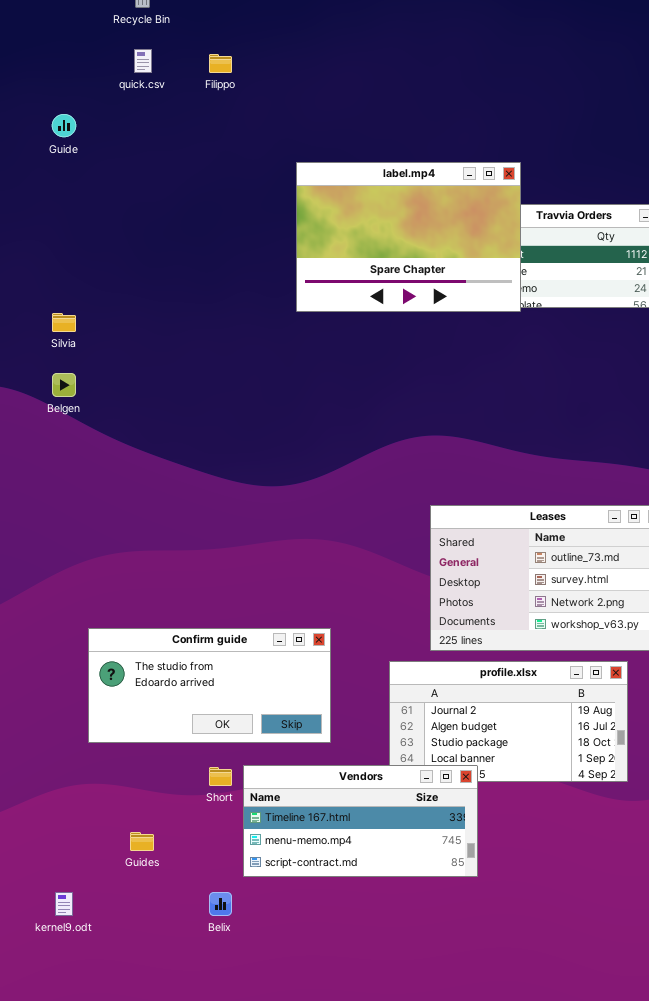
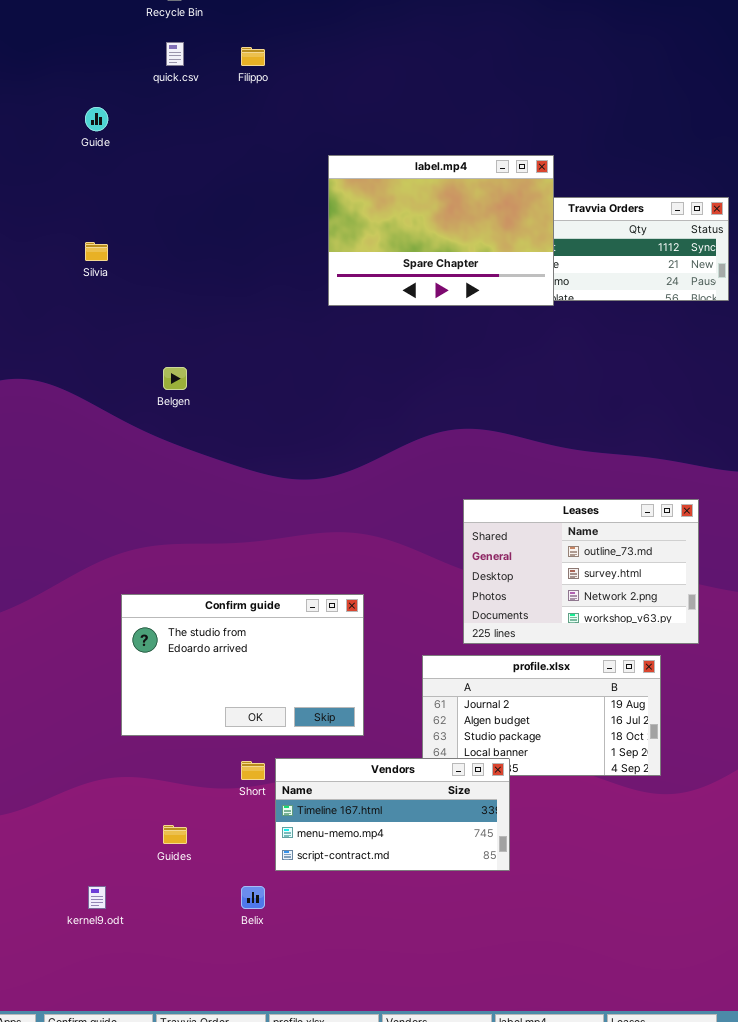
Silvia: [52,313,76,332] -> [85,242,108,261], moved
Belgen: [52,373,76,397] -> [163,367,187,390], moved
Confirm guide: [88,628,331,743] -> [121,594,364,736], resized

